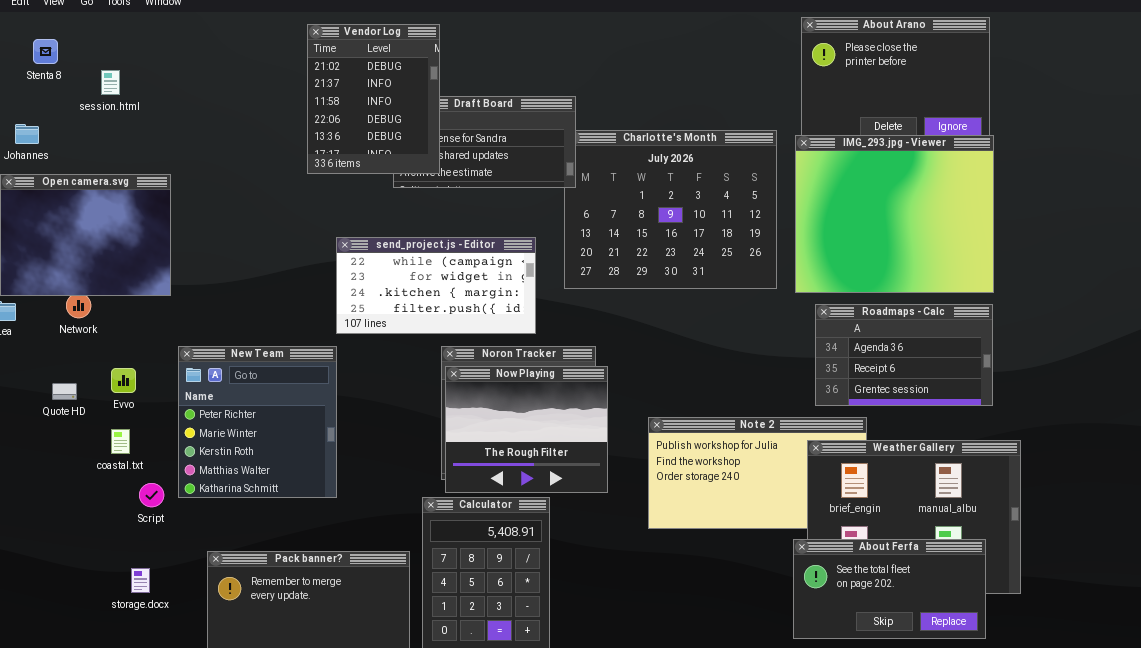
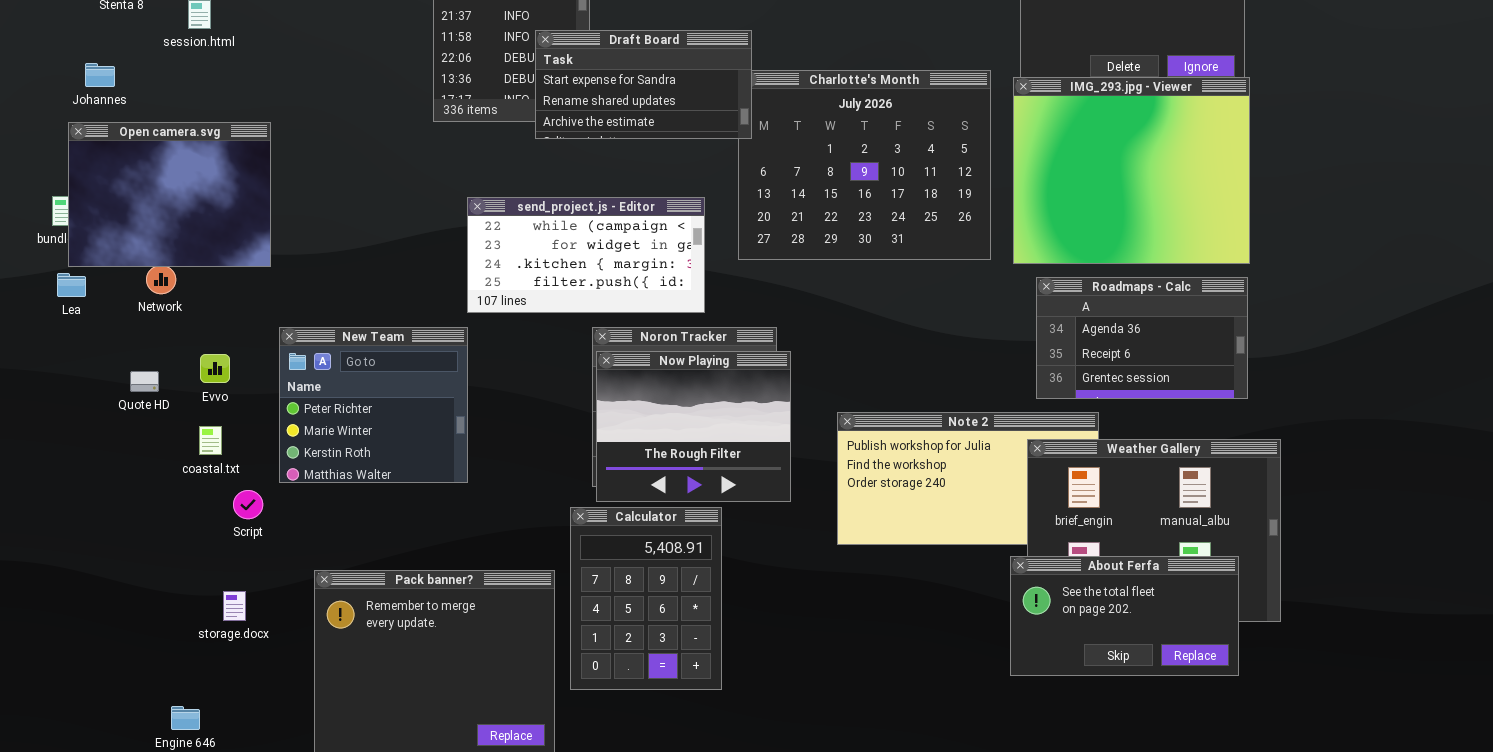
Draft Board: [393,96,576,188] -> [535,30,752,139], raised
New Team: [178,346,337,498] -> [279,327,468,483], resized

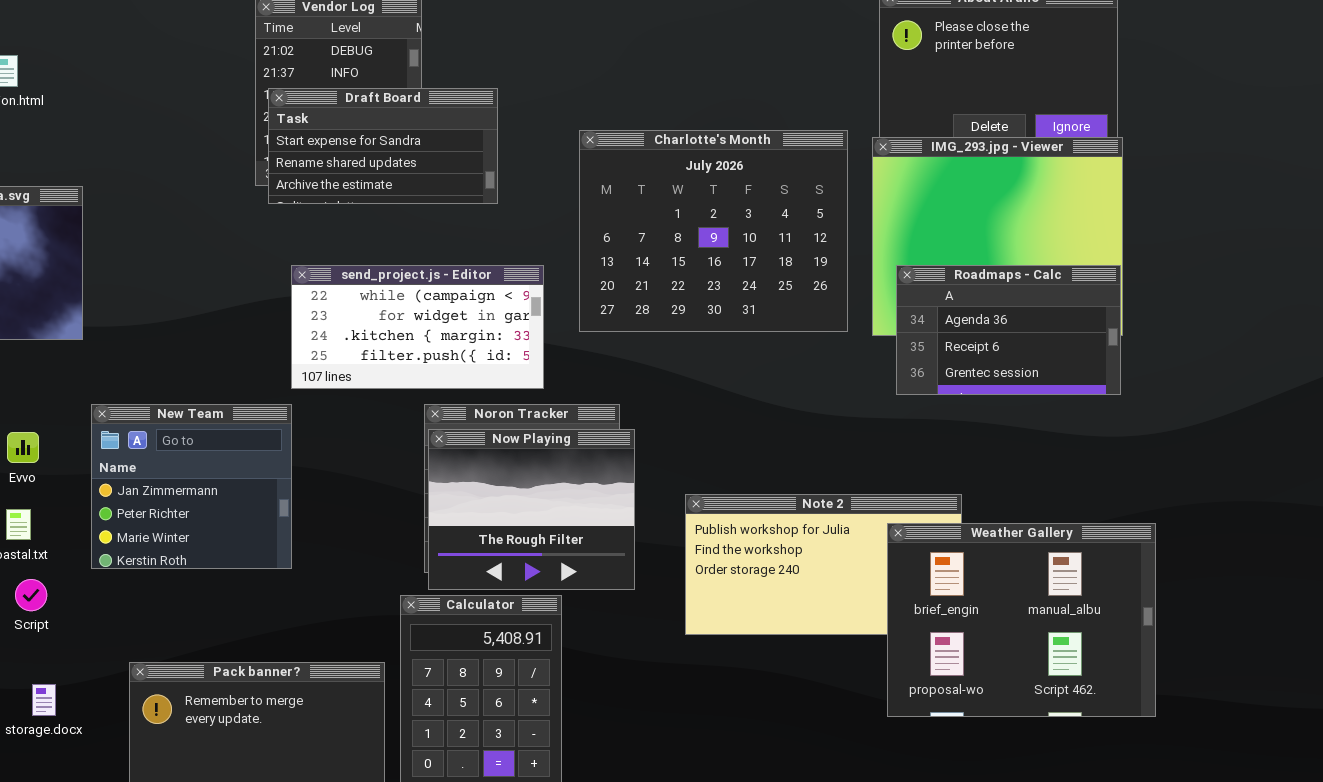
Draft Board: [535,30,752,139] -> [268,88,498,204], moved
Roadmaps - Calc: [1036,277,1248,399] -> [896,265,1121,395], moved
New Team: [279,327,468,483] -> [91,404,292,569], scrolled up 1 row
Script: [233,490,263,519] -> [15,579,47,611], moved
About Ferfa: [1010,556,1239,676] -> none, closed

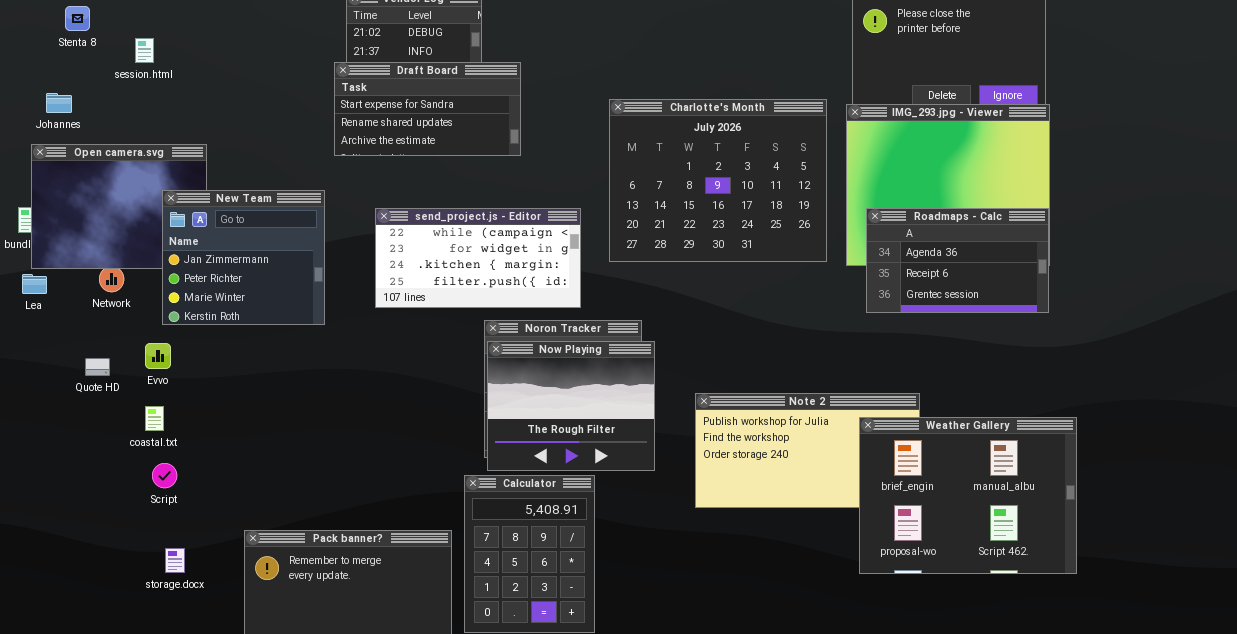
Draft Board: [268,88,498,204] -> [334,62,521,156], moved
New Team: [91,404,292,569] -> [162,190,325,325], moved

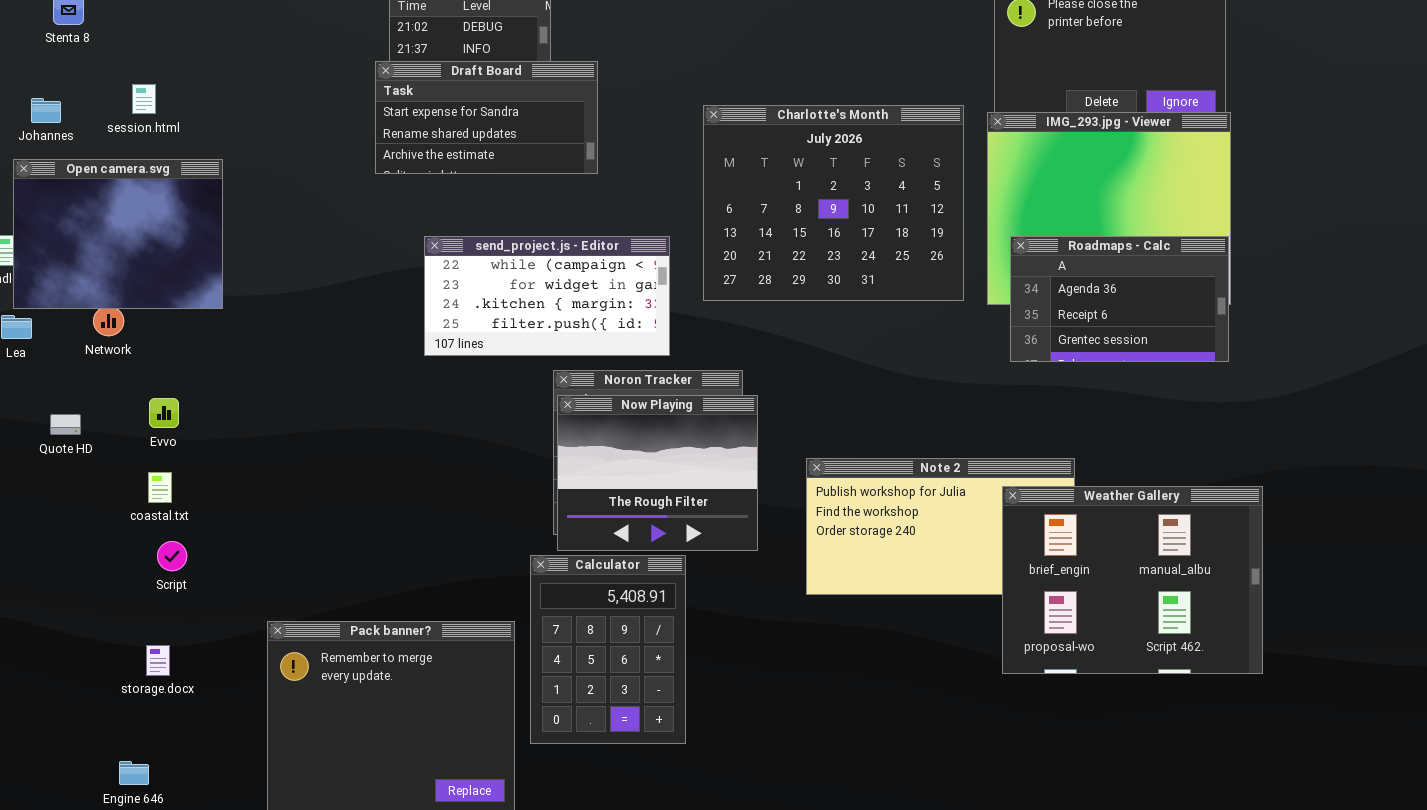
session.html: [135,38,154,63] -> [132,84,156,114], moved
New Team: [162,190,325,325] -> none, closed
Quote HD: [85,358,110,376] -> [50,414,81,435], moved
storage.docx: [165,548,185,573] -> [146,645,170,676], moved

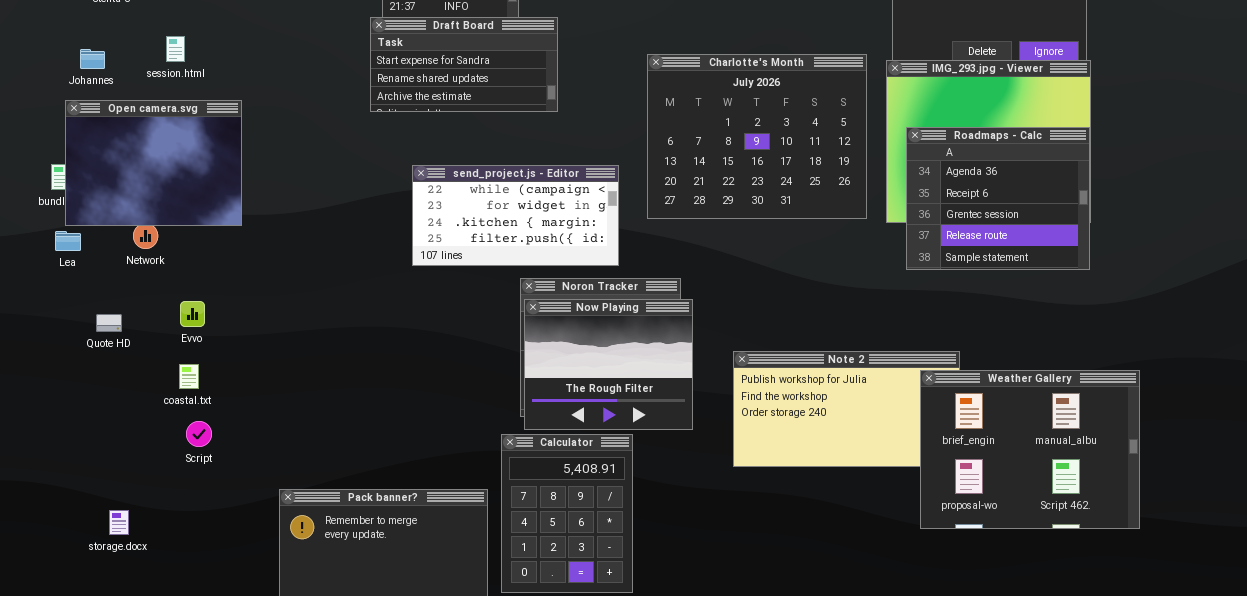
Roadmaps - Calc: [1010,236,1229,362] -> [906,127,1090,270], resized
Weather Gallery: [1002,486,1263,674] -> [920,370,1140,529], moved
storage.docx: [146,645,170,676] -> [109,510,129,535], moved

